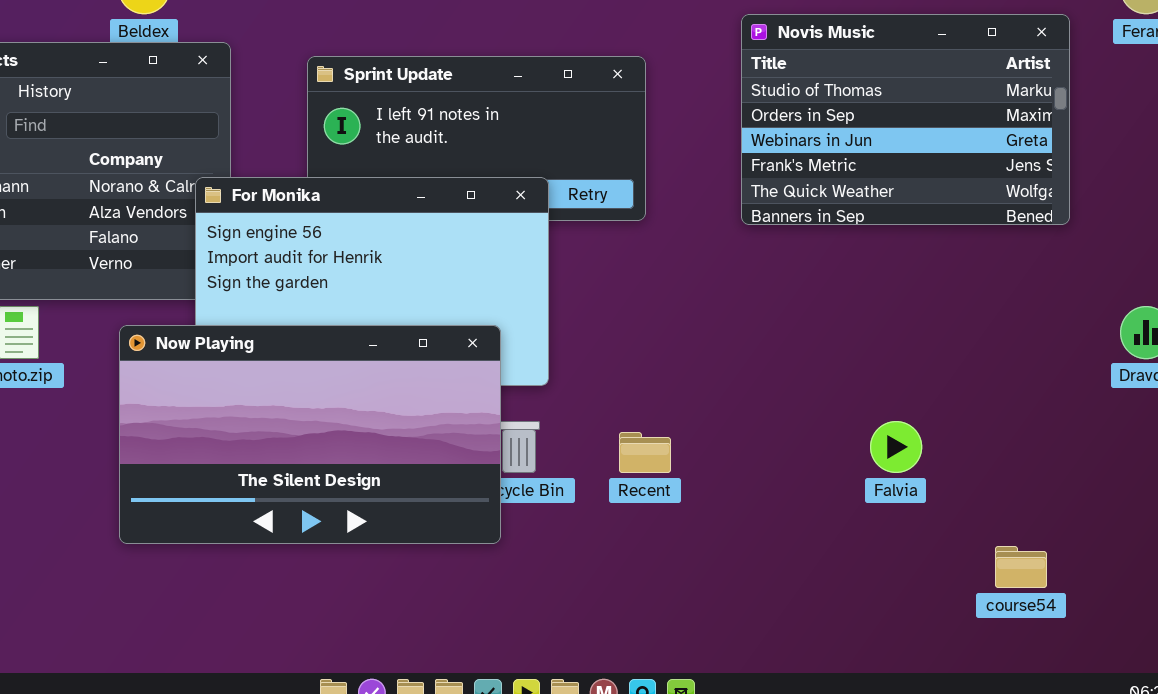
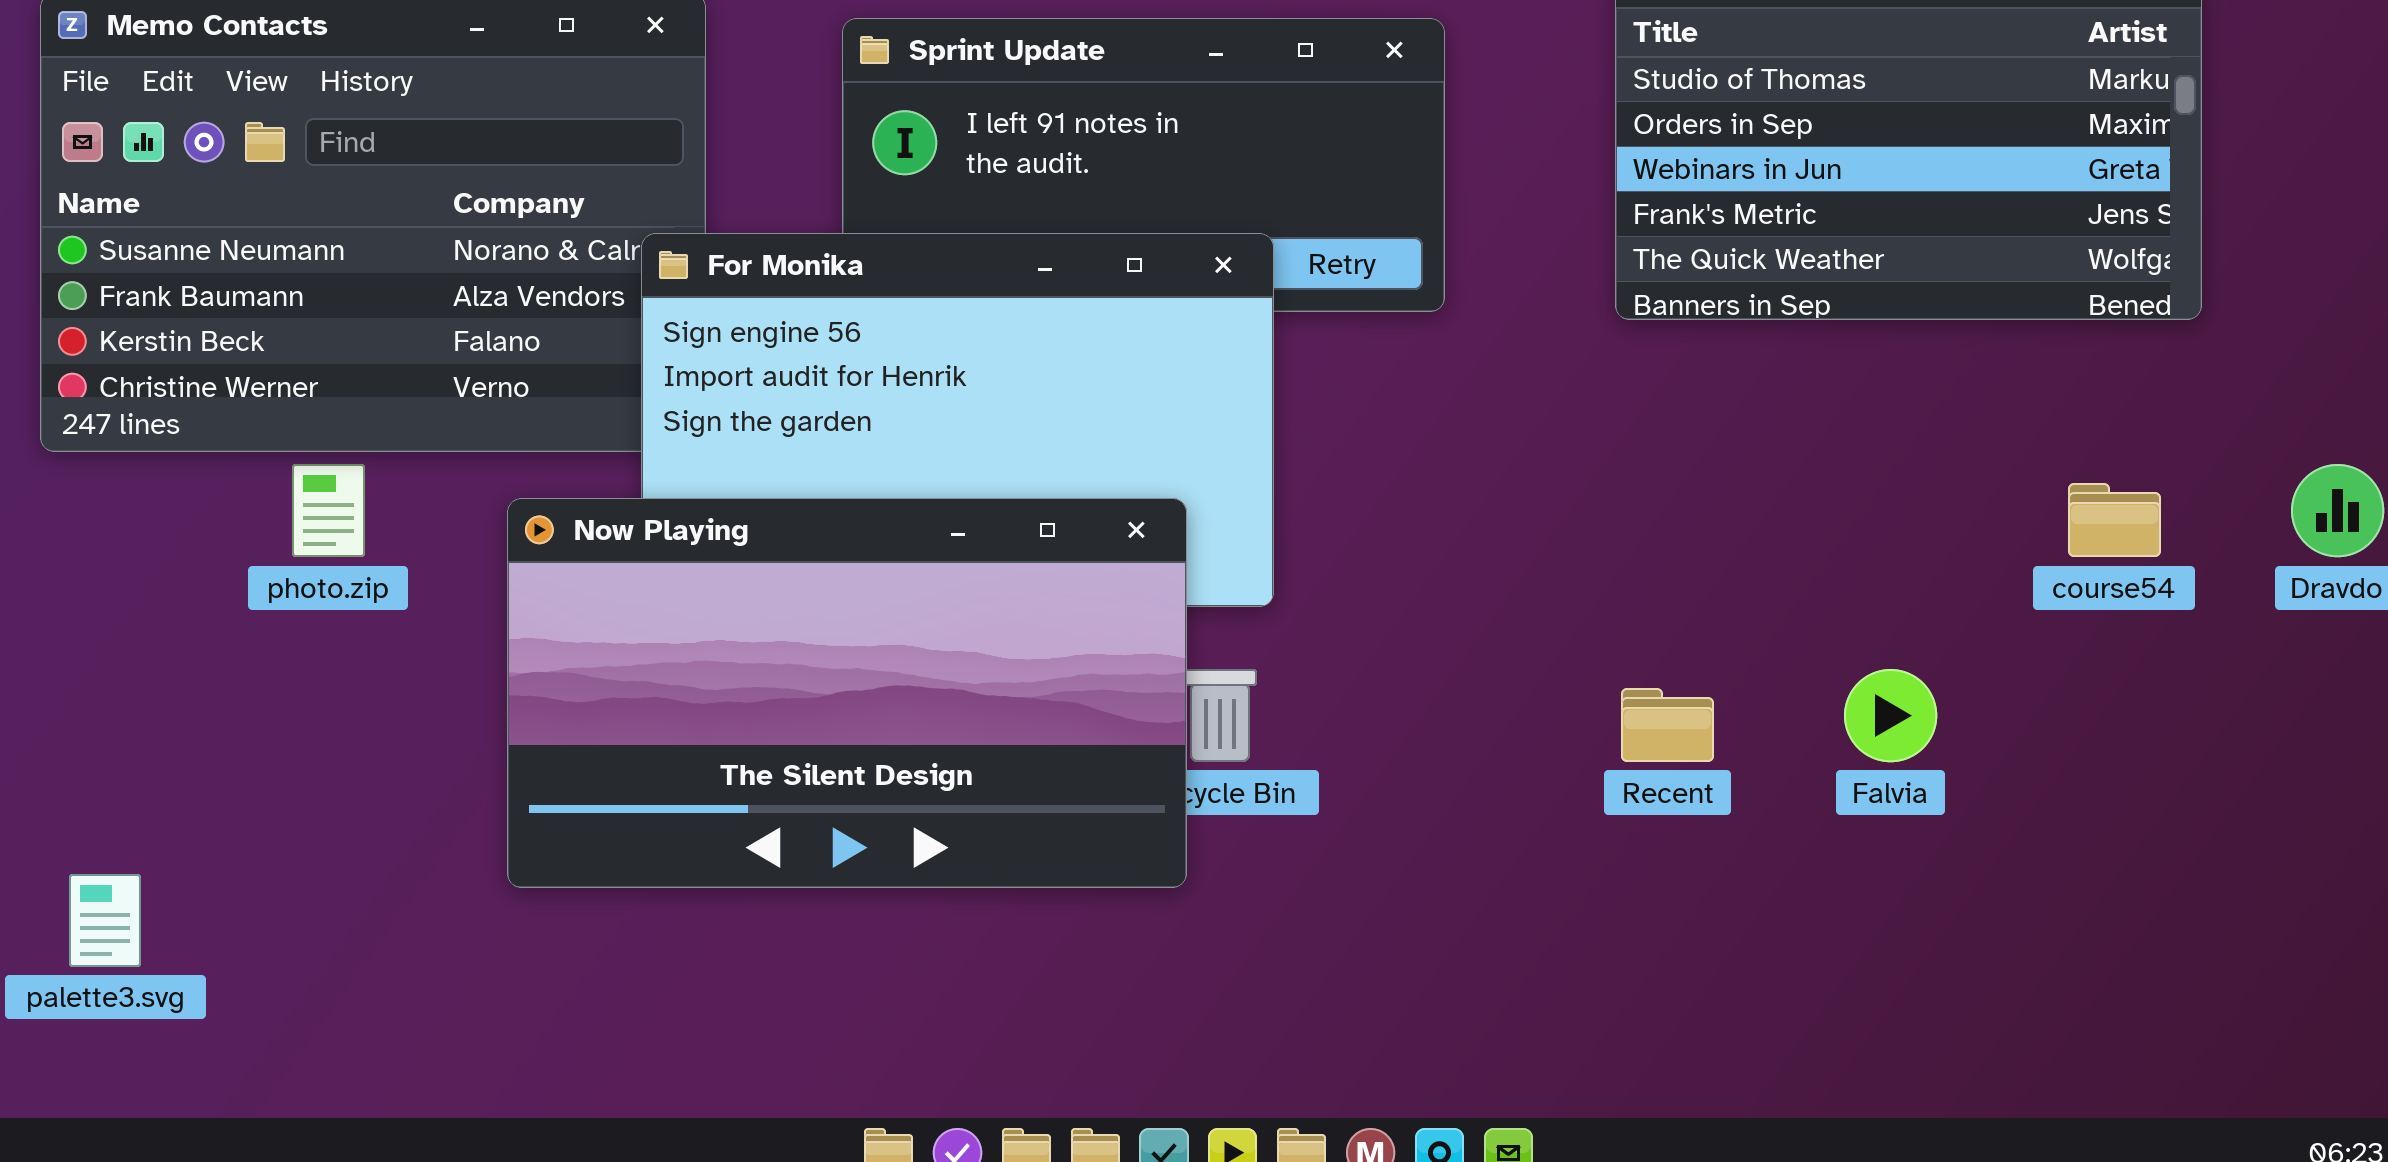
Recent: [619,432,671,473] -> [1621,688,1714,762], moved
course54: [995,546,1047,588] -> [2068,483,2161,557], moved

